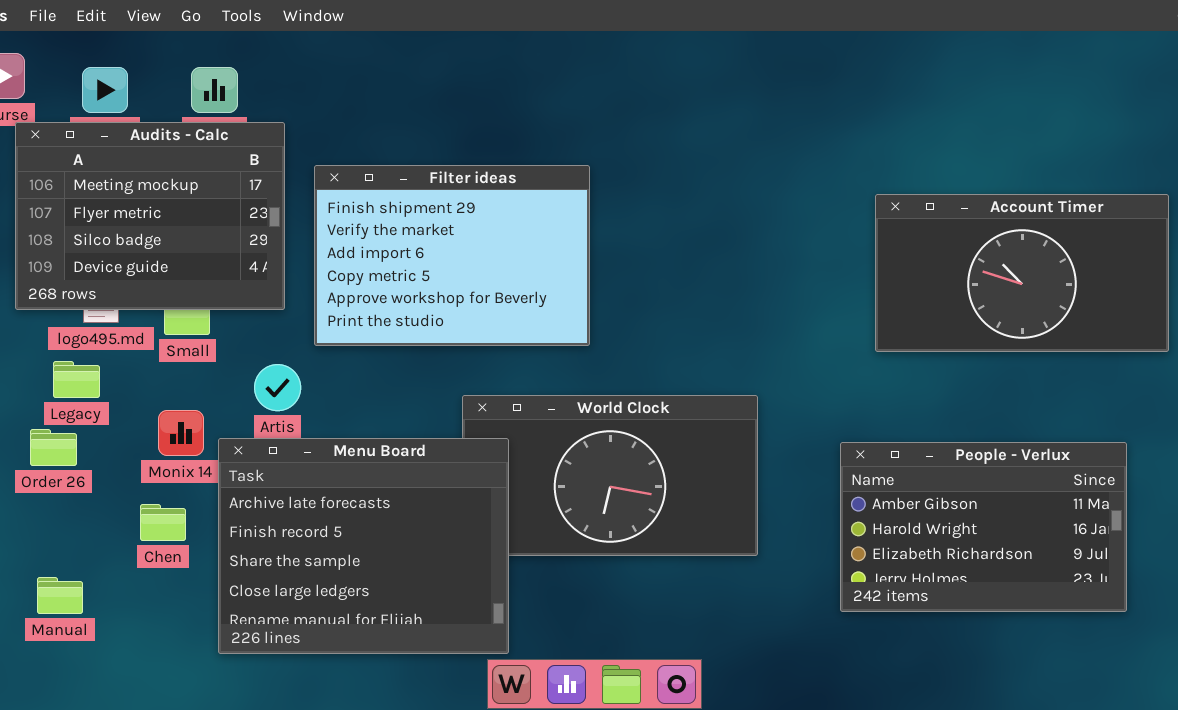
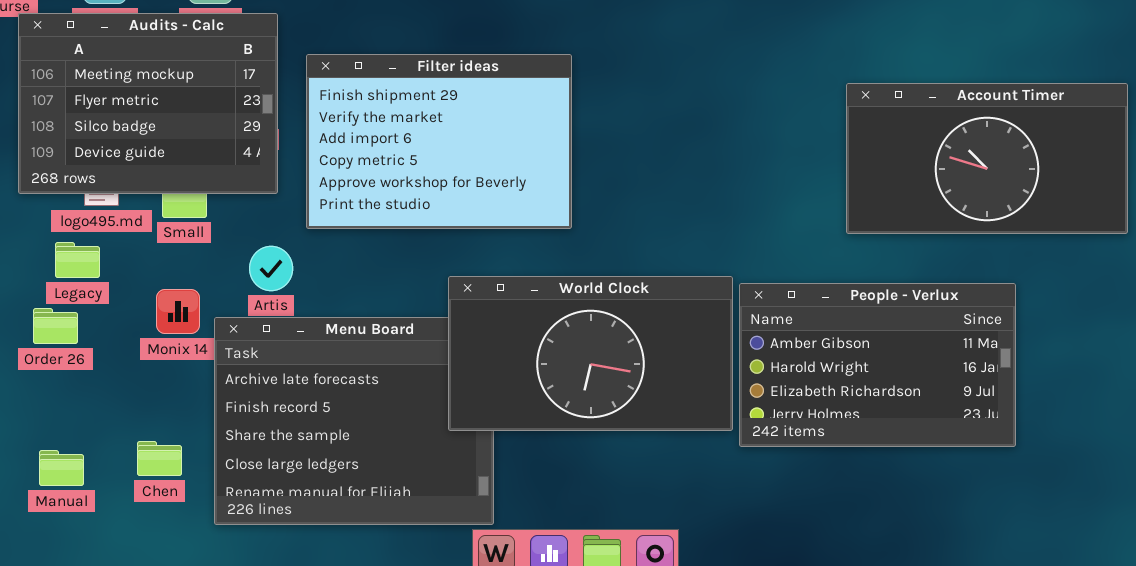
World Clock: [462,395,758,556] -> [448,276,733,431], raised
People - Verlux: [840,442,1127,612] -> [739,283,1016,447], moved
Chen: [140,504,186,541] -> [137,441,182,476], moved

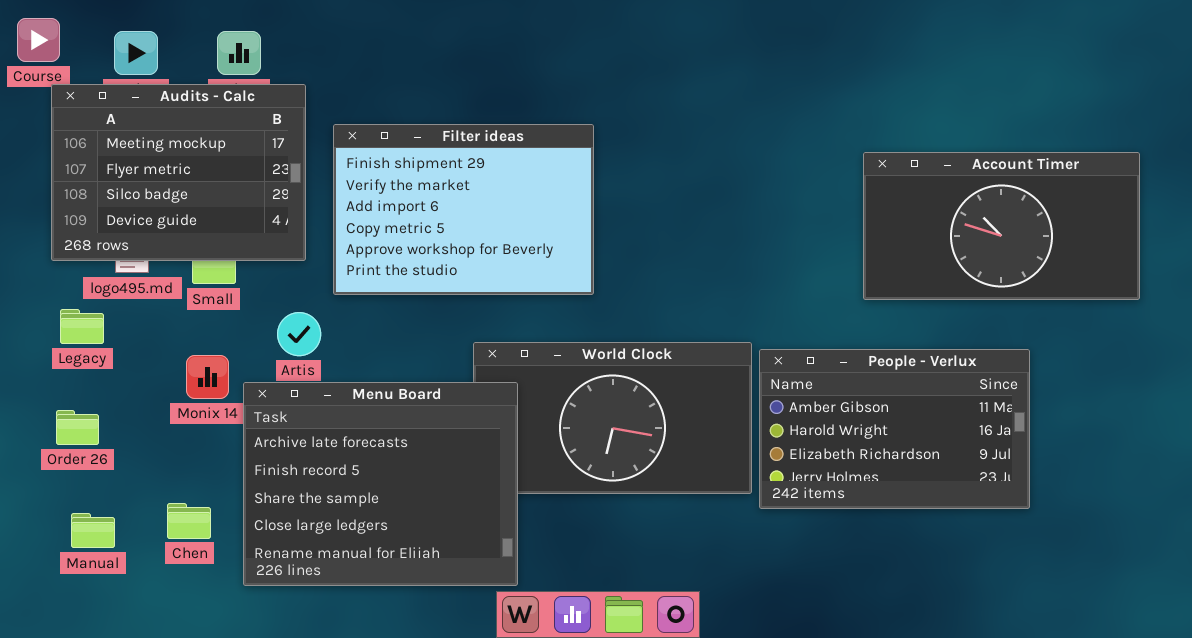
Legacy: [55,242,100,278] -> [60,309,104,344], moved
Order 26: [33,308,78,344] -> [56,410,99,445], moved
Menu Board: [214,317,494,525] -> [243,382,518,586], raised

